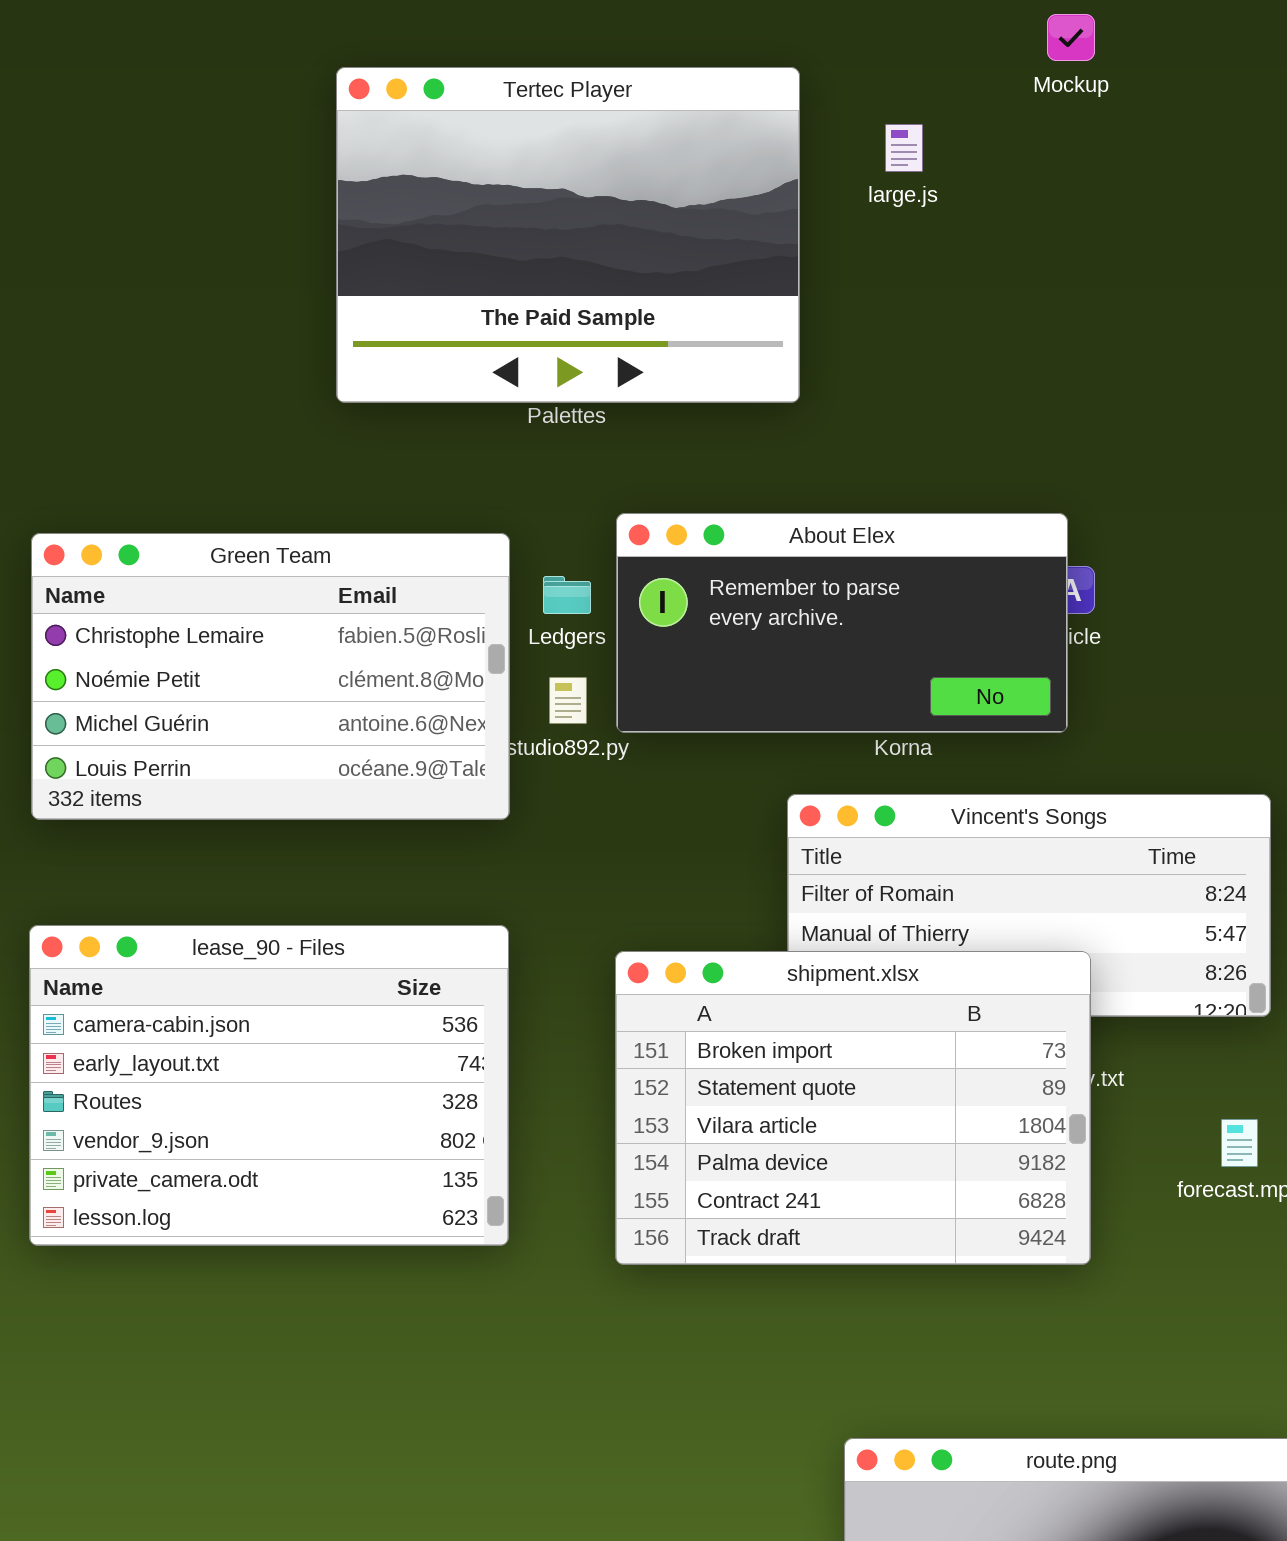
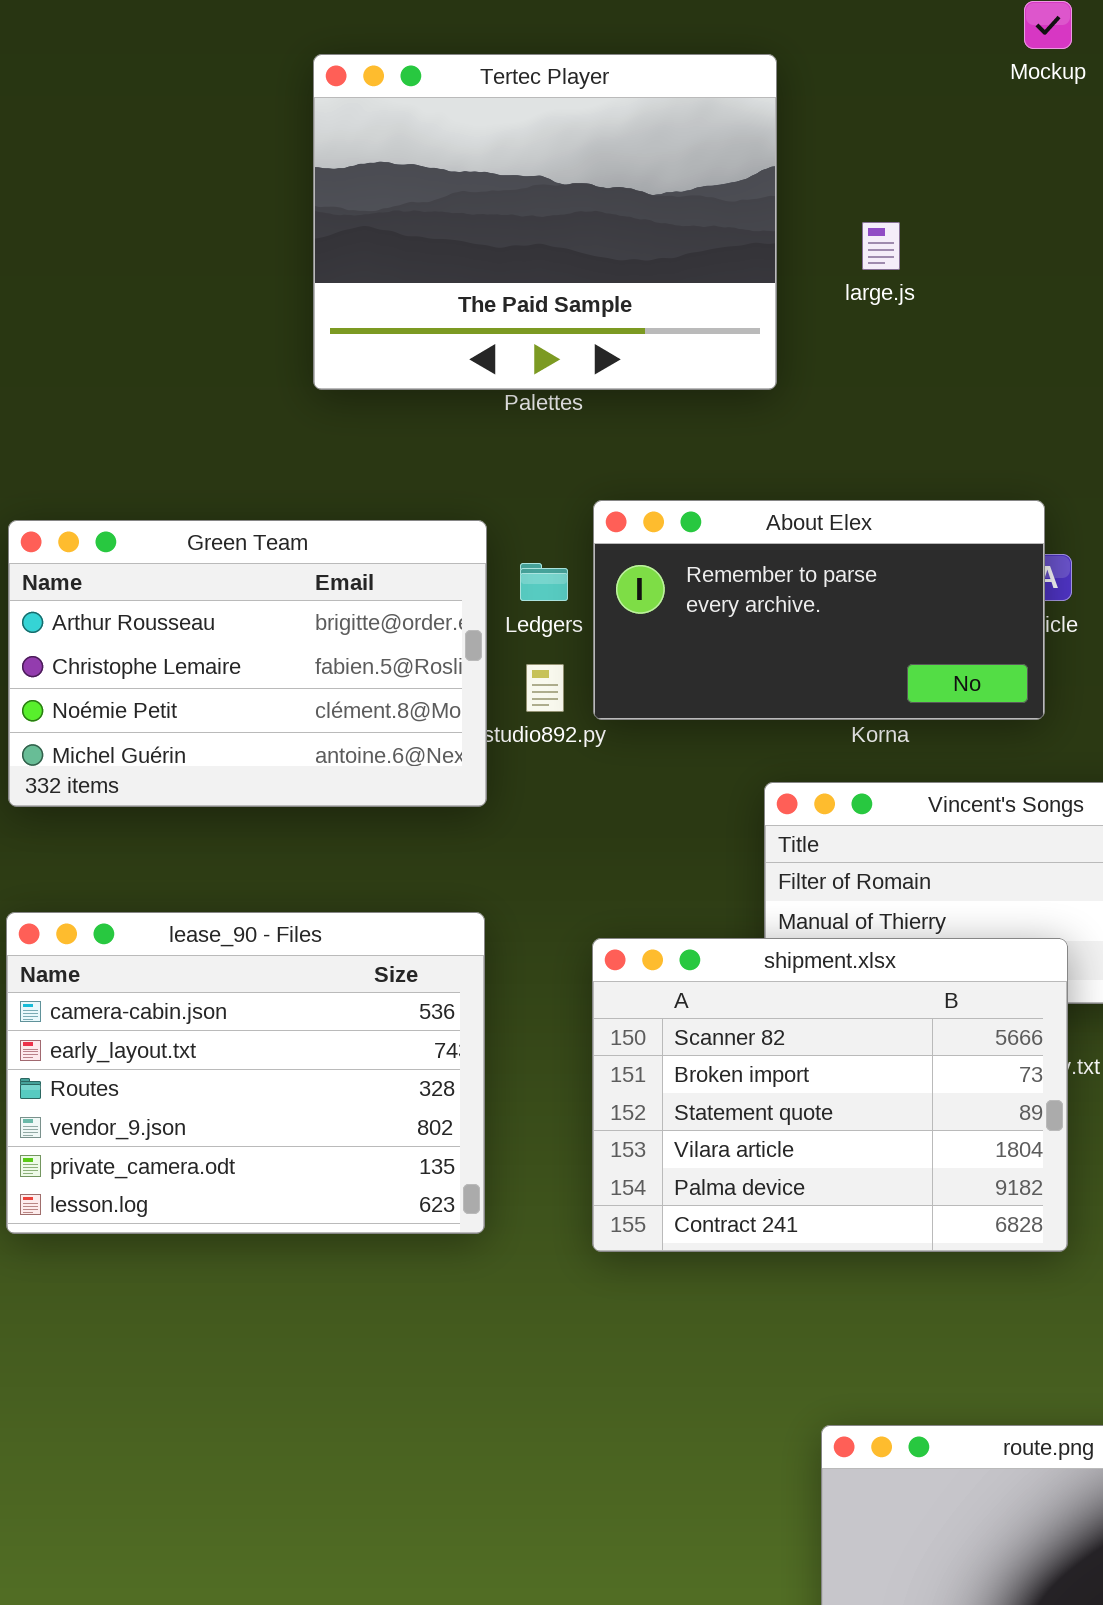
large.js: [885,124,923,172] -> [862,222,900,270], moved
Green Team: [31,533,510,820] -> [8,520,487,807], scrolled up 1 row
shipment.xlsx: [615,951,1091,1265] -> [592,938,1068,1252], scrolled up 1 row

